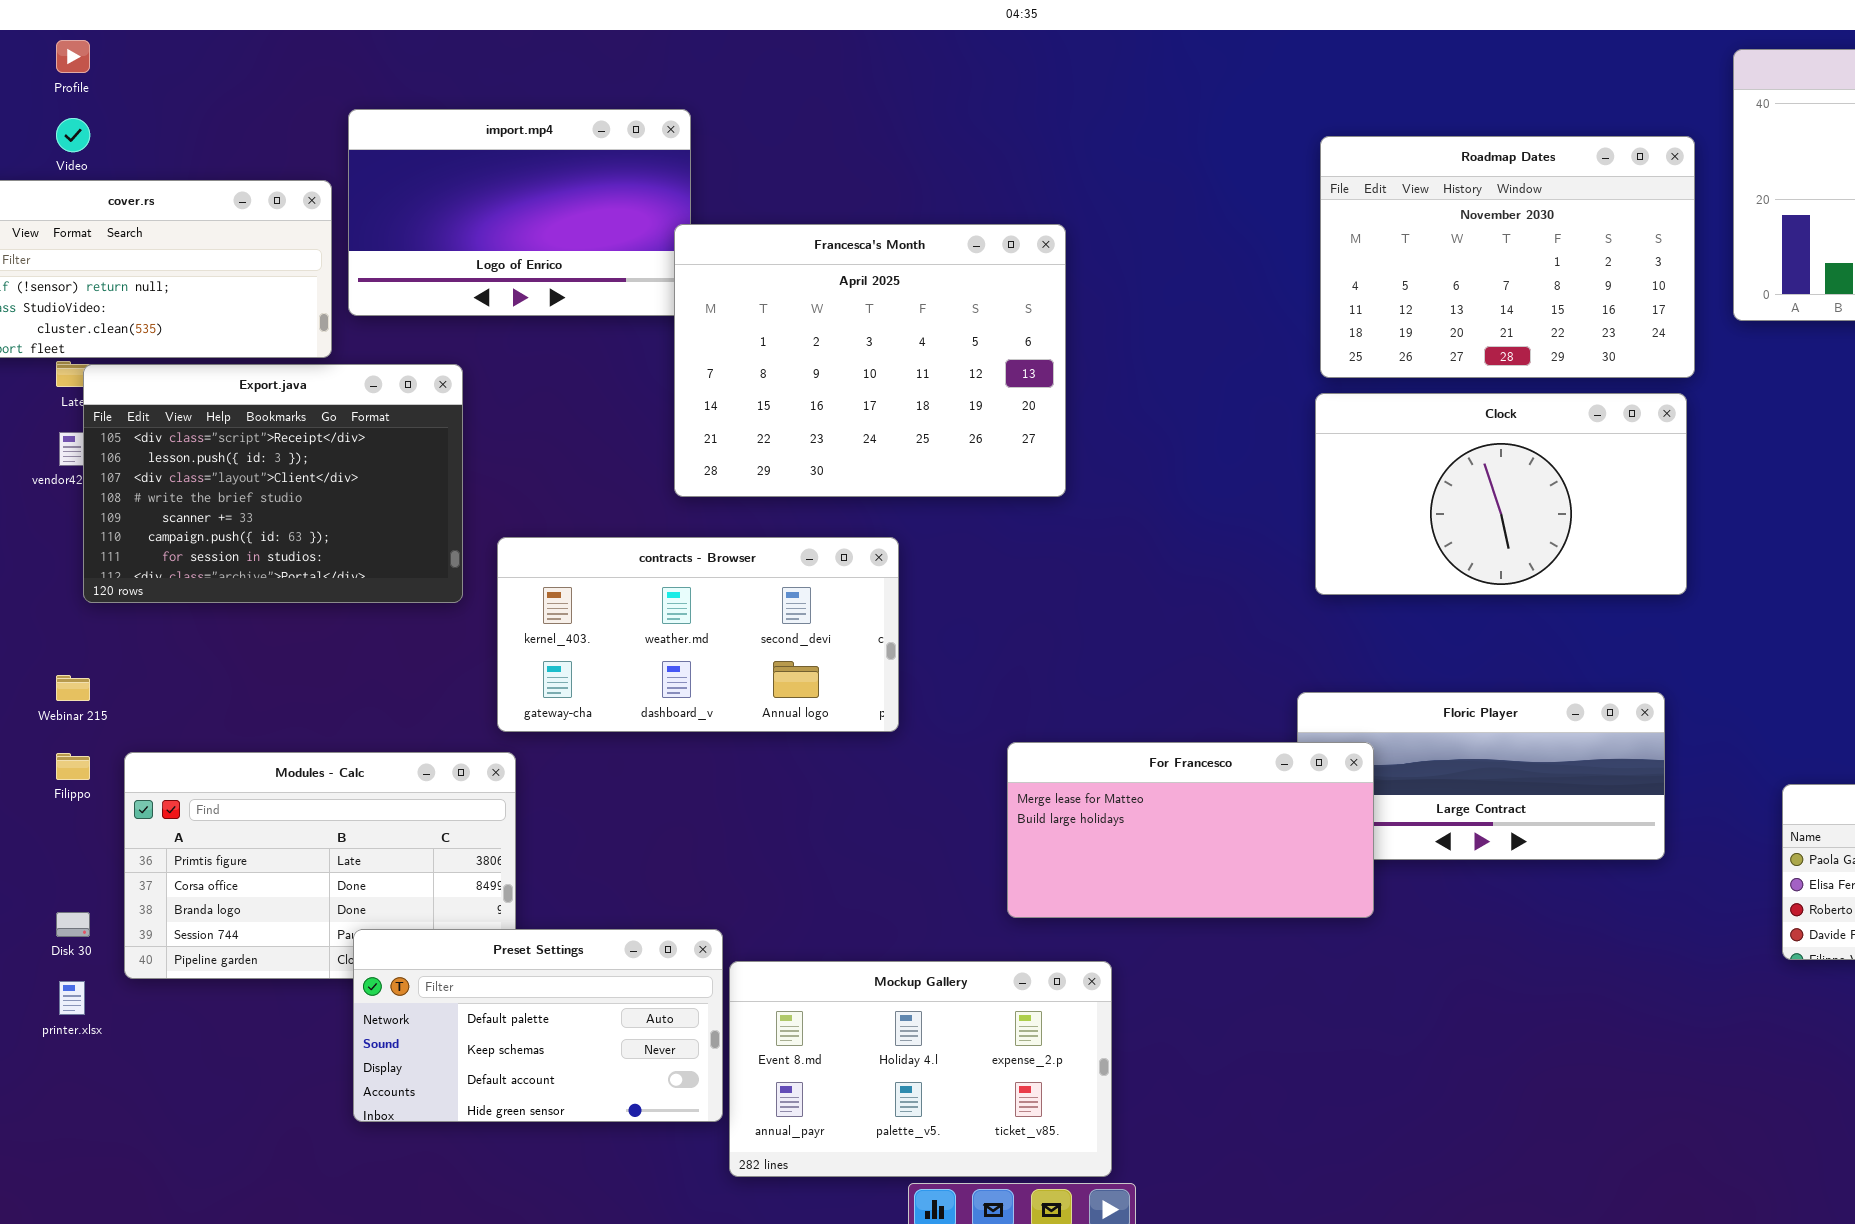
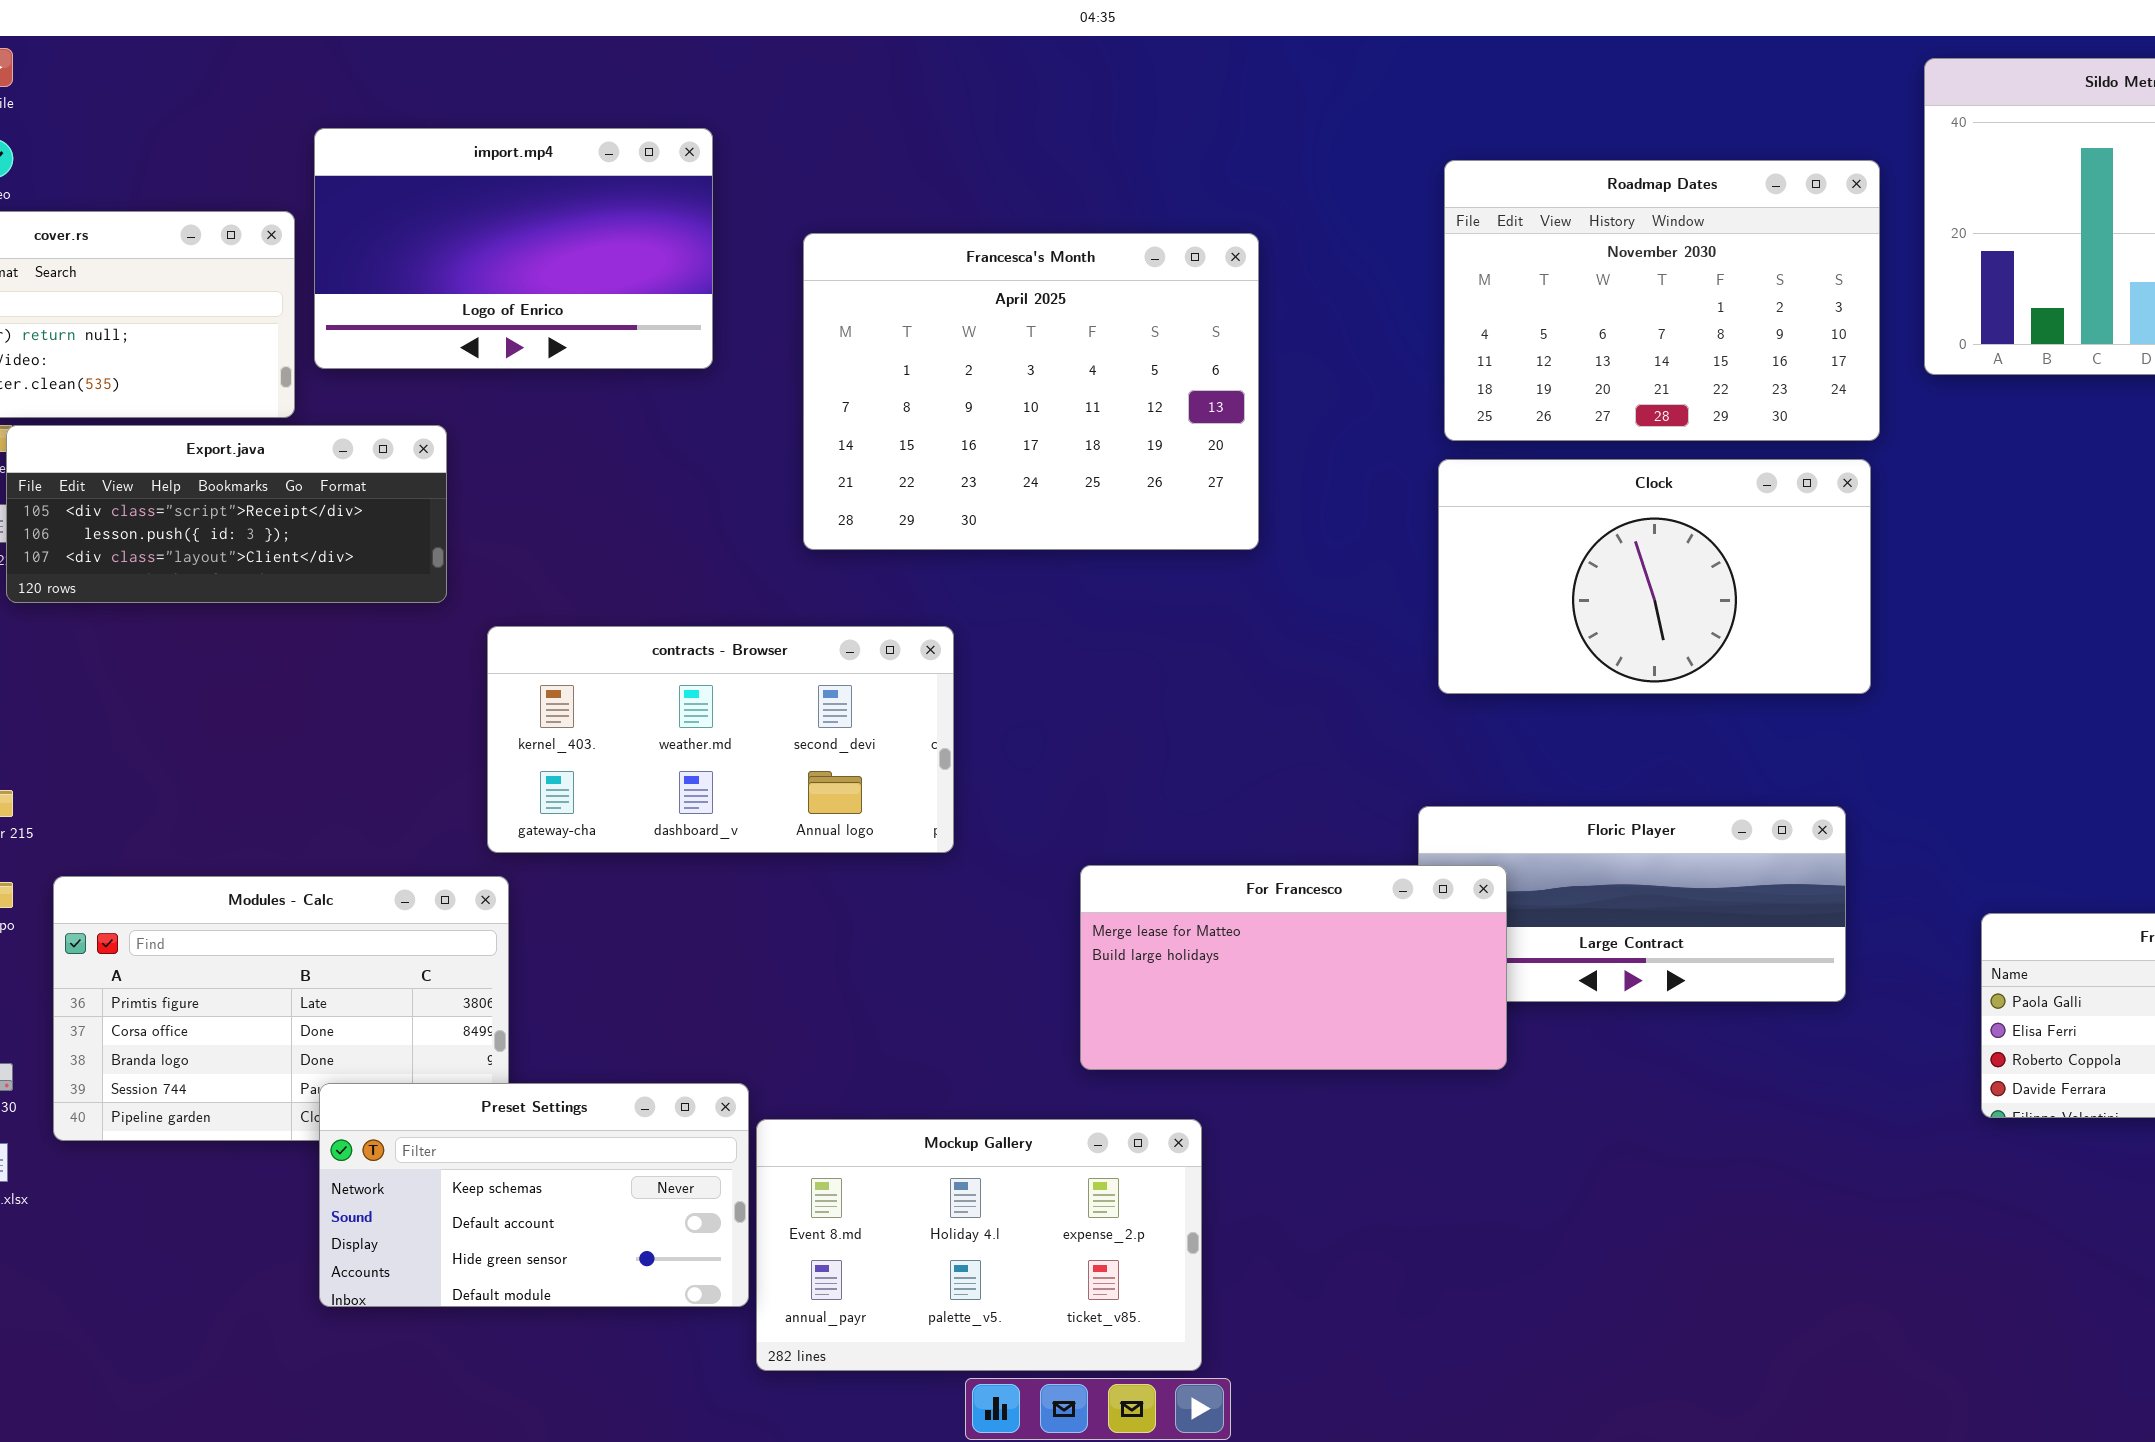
Francesca's Month: [674,224,1066,497] -> [803,233,1259,550], moved
Export.java: [83,364,463,603] -> [6,425,447,603], resized
Preset Settings: [353,929,723,1122] -> [319,1083,749,1307], scrolled down 1 row

